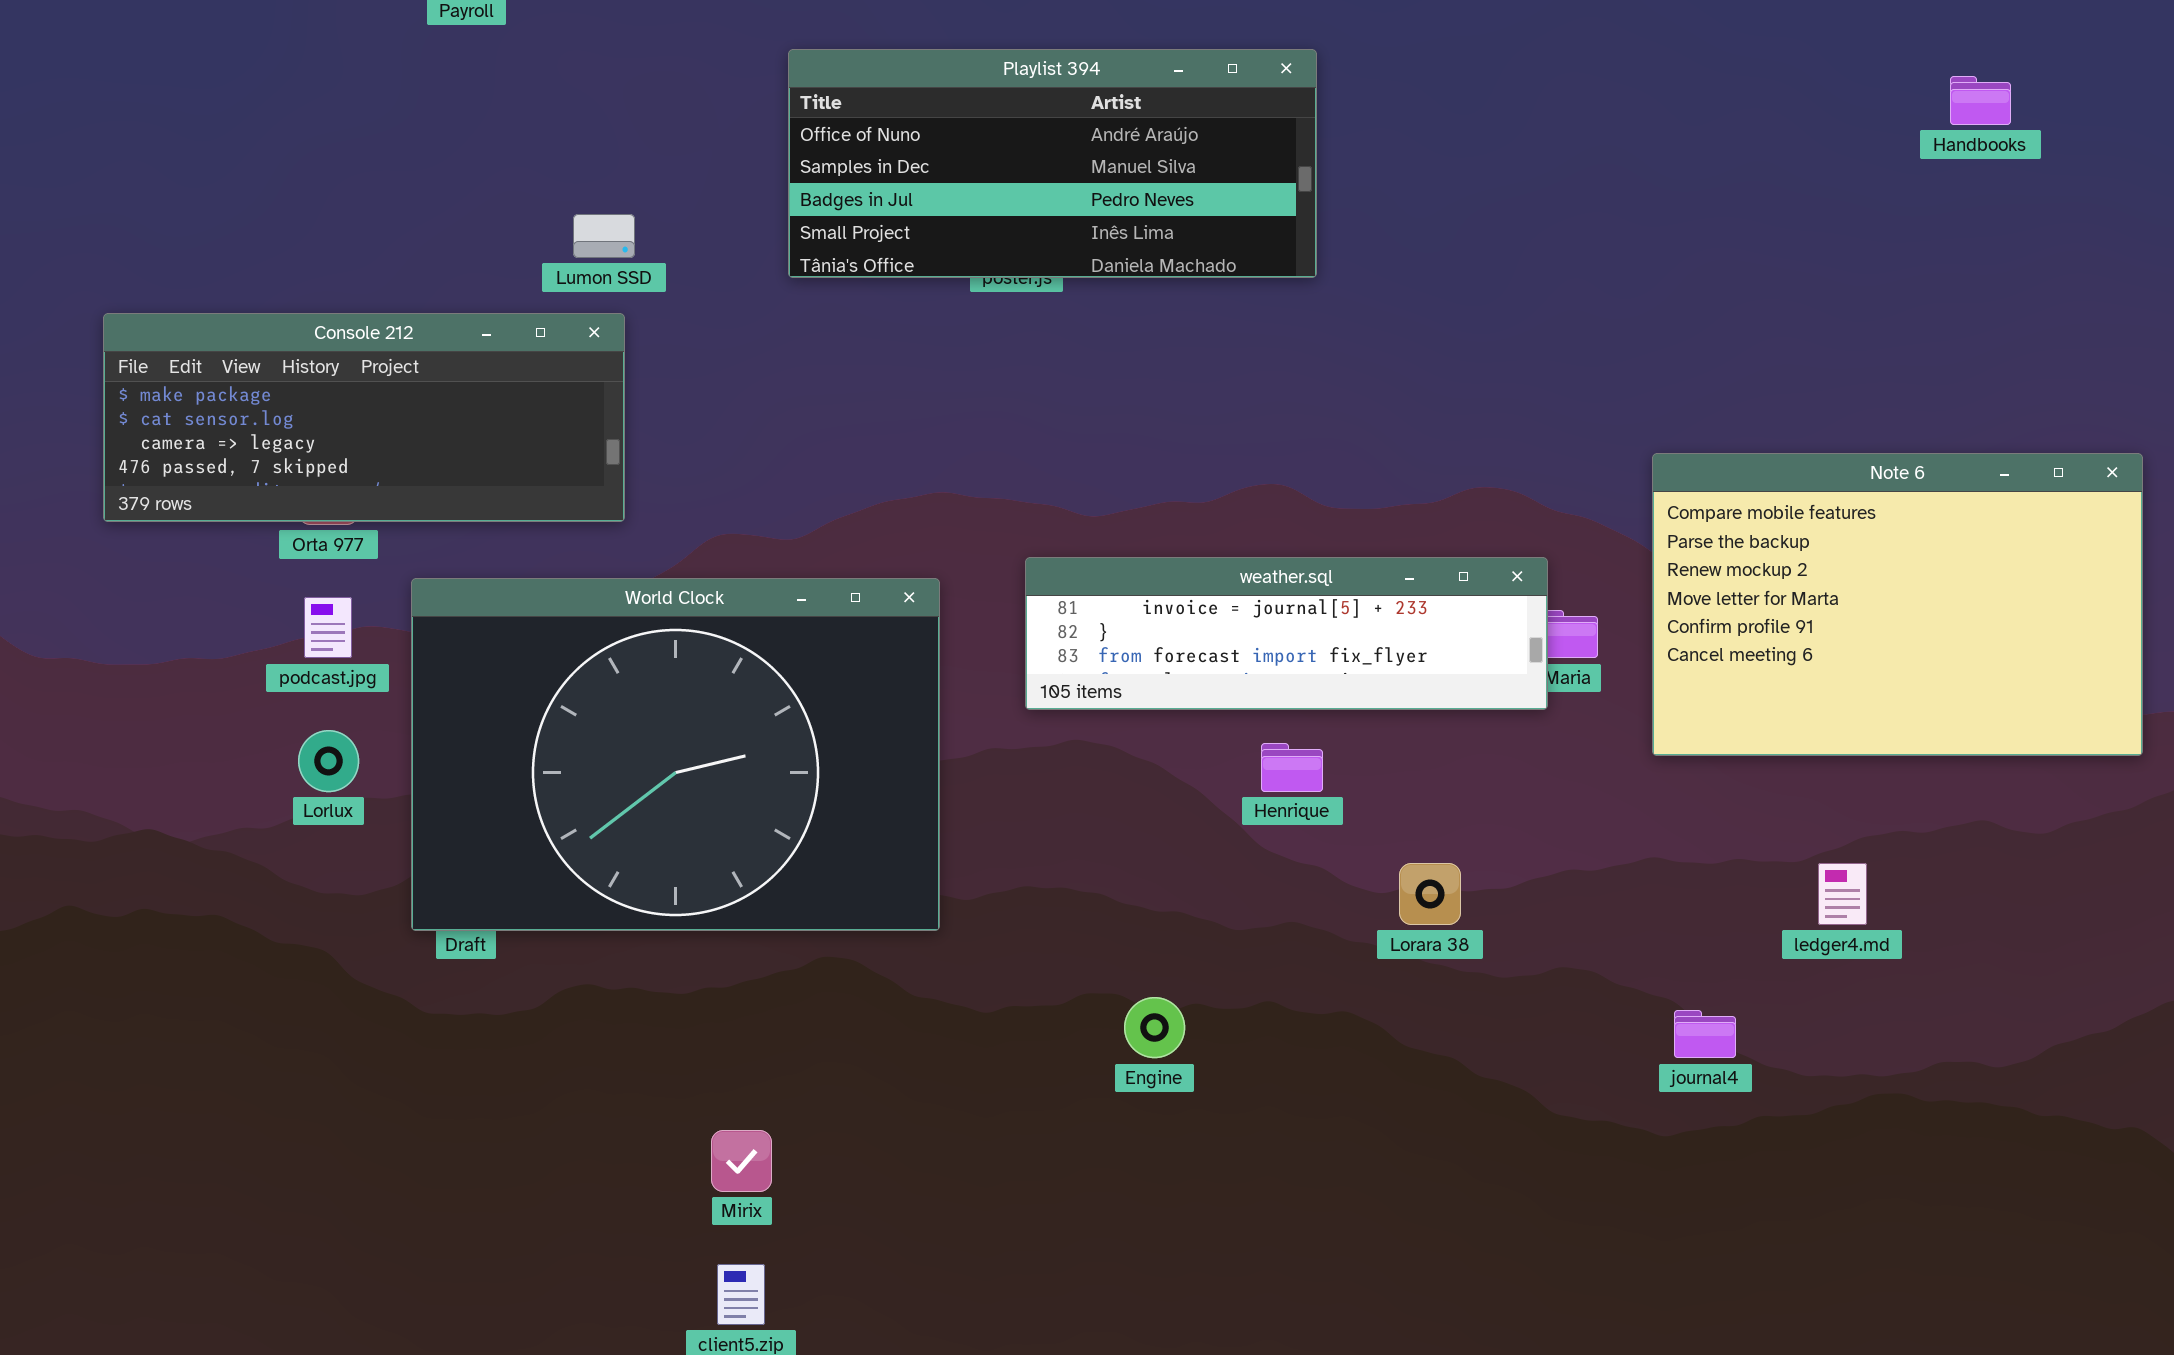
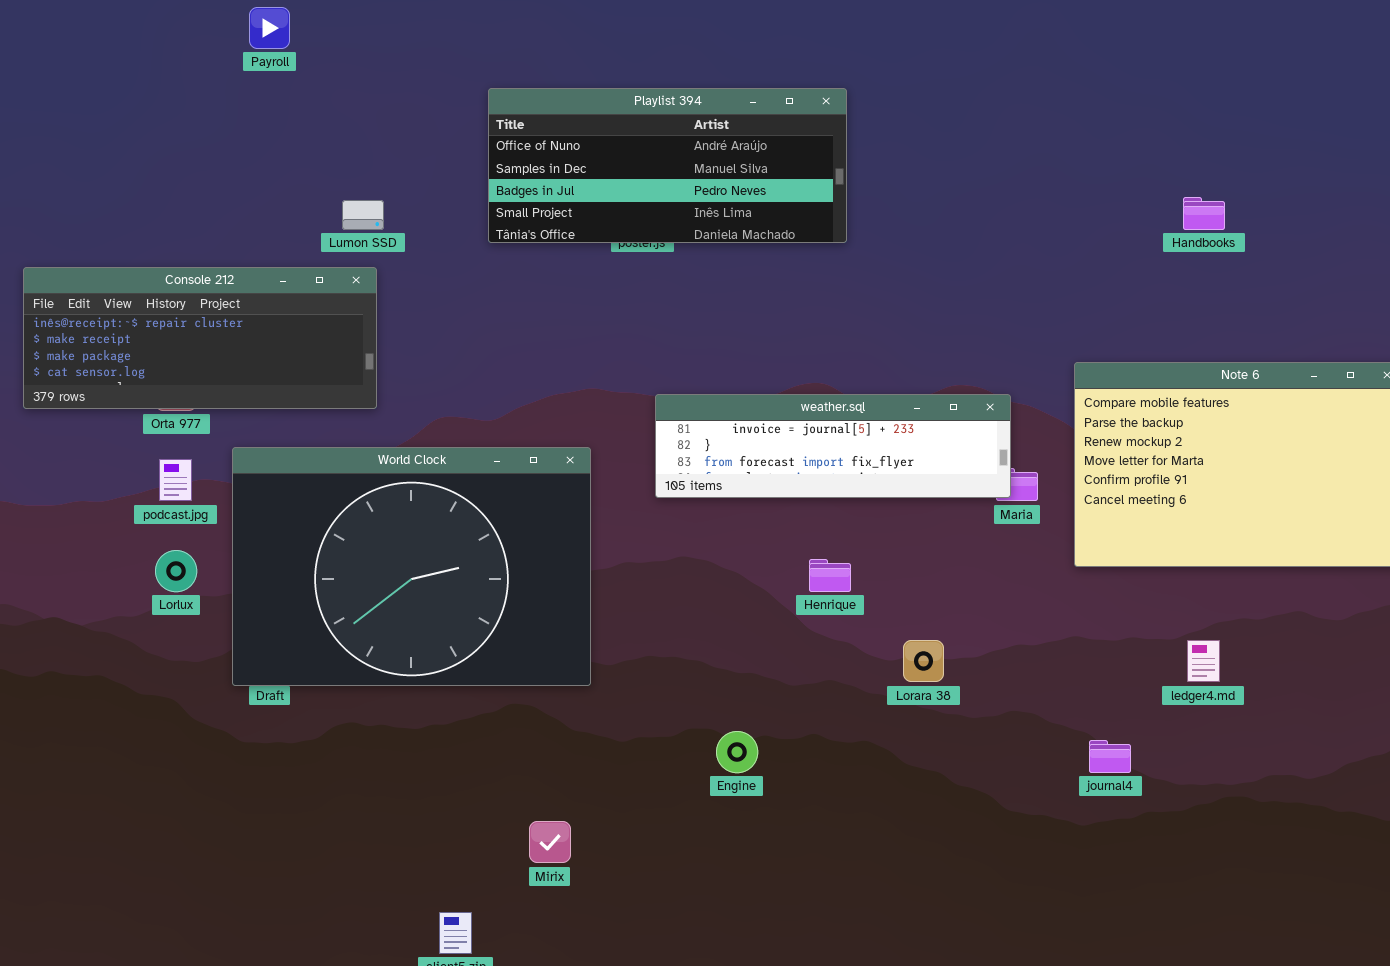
Handbooks: [1950,76,2011,125] -> [1183,197,1225,230], moved
Console 212: [103,313,625,522] -> [23,267,377,409], scrolled up 2 rows
weather.sql: [1025,557,1548,710] -> [655,394,1011,498], moved
Mirix: [711,1130,772,1192] -> [529,821,571,863], moved

